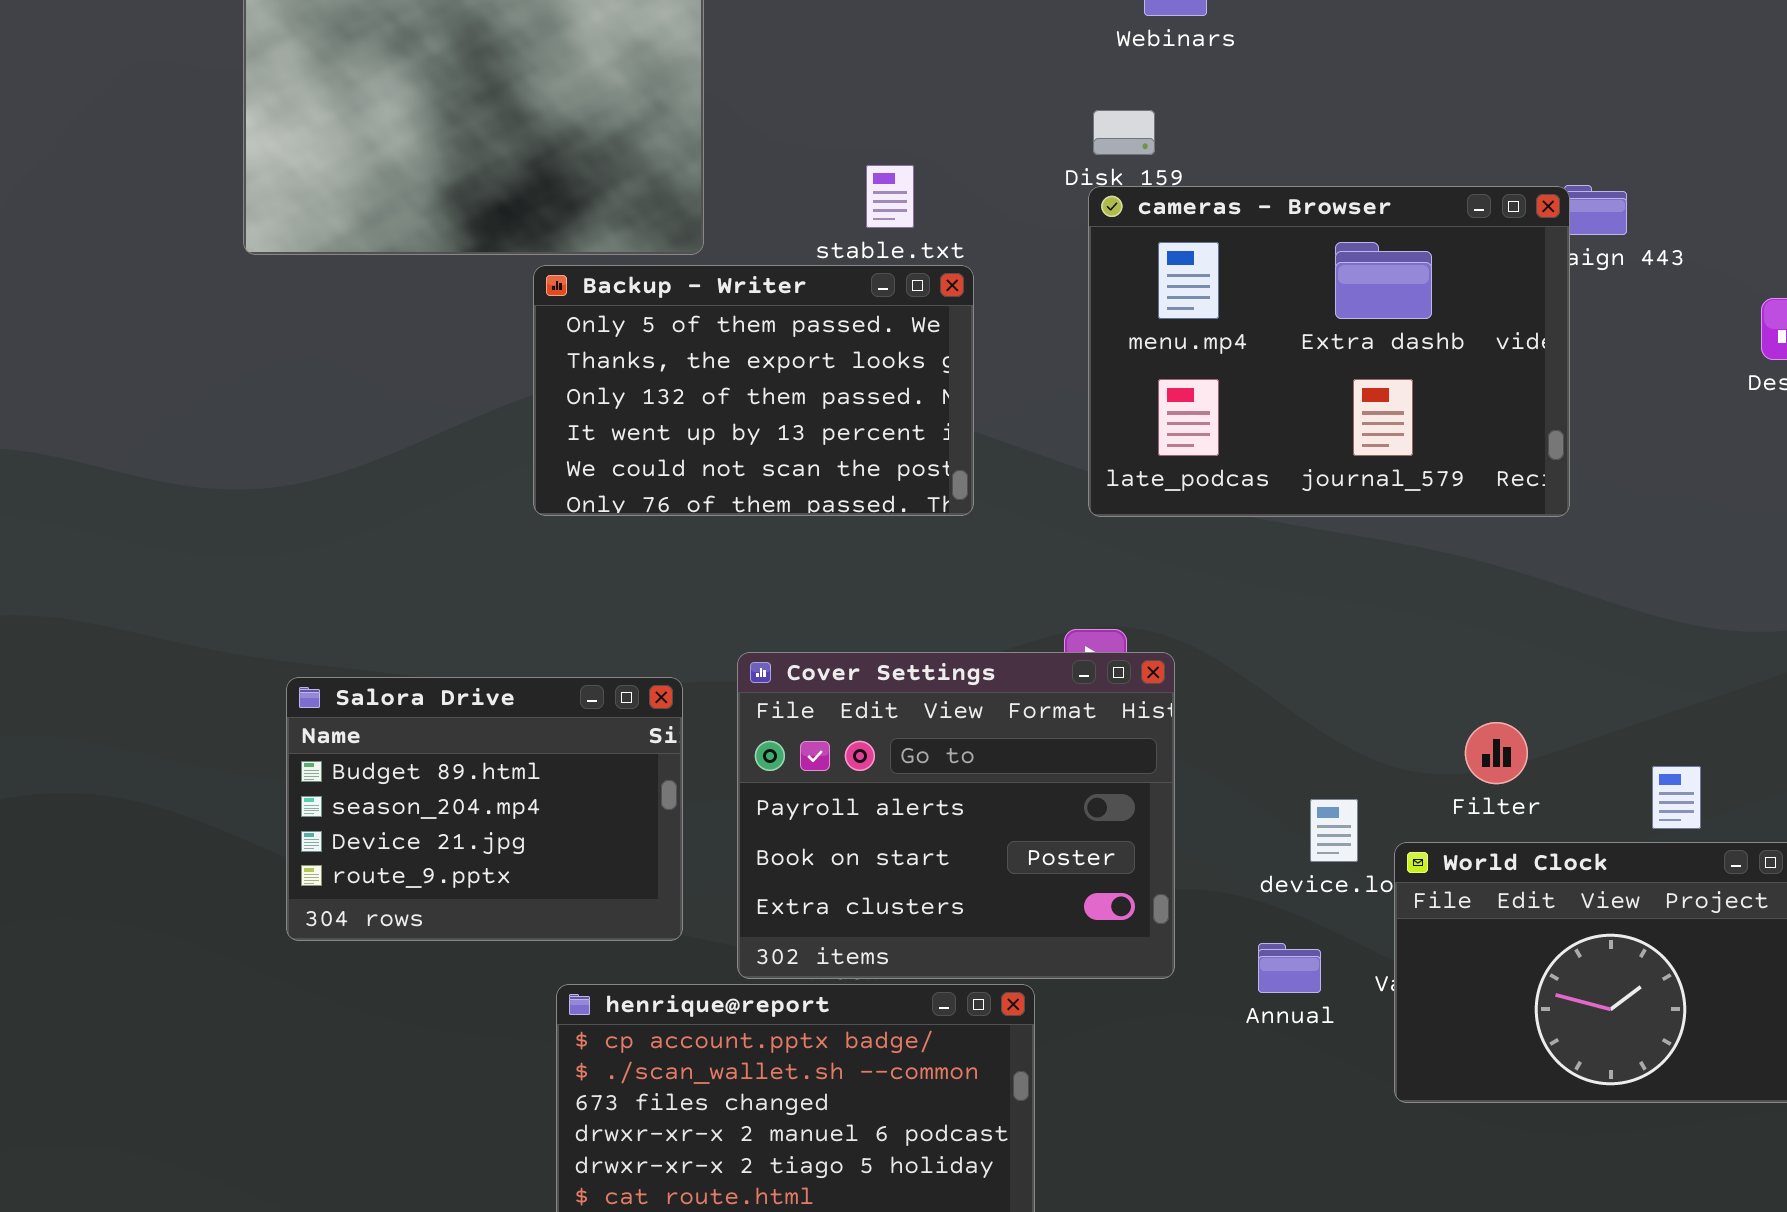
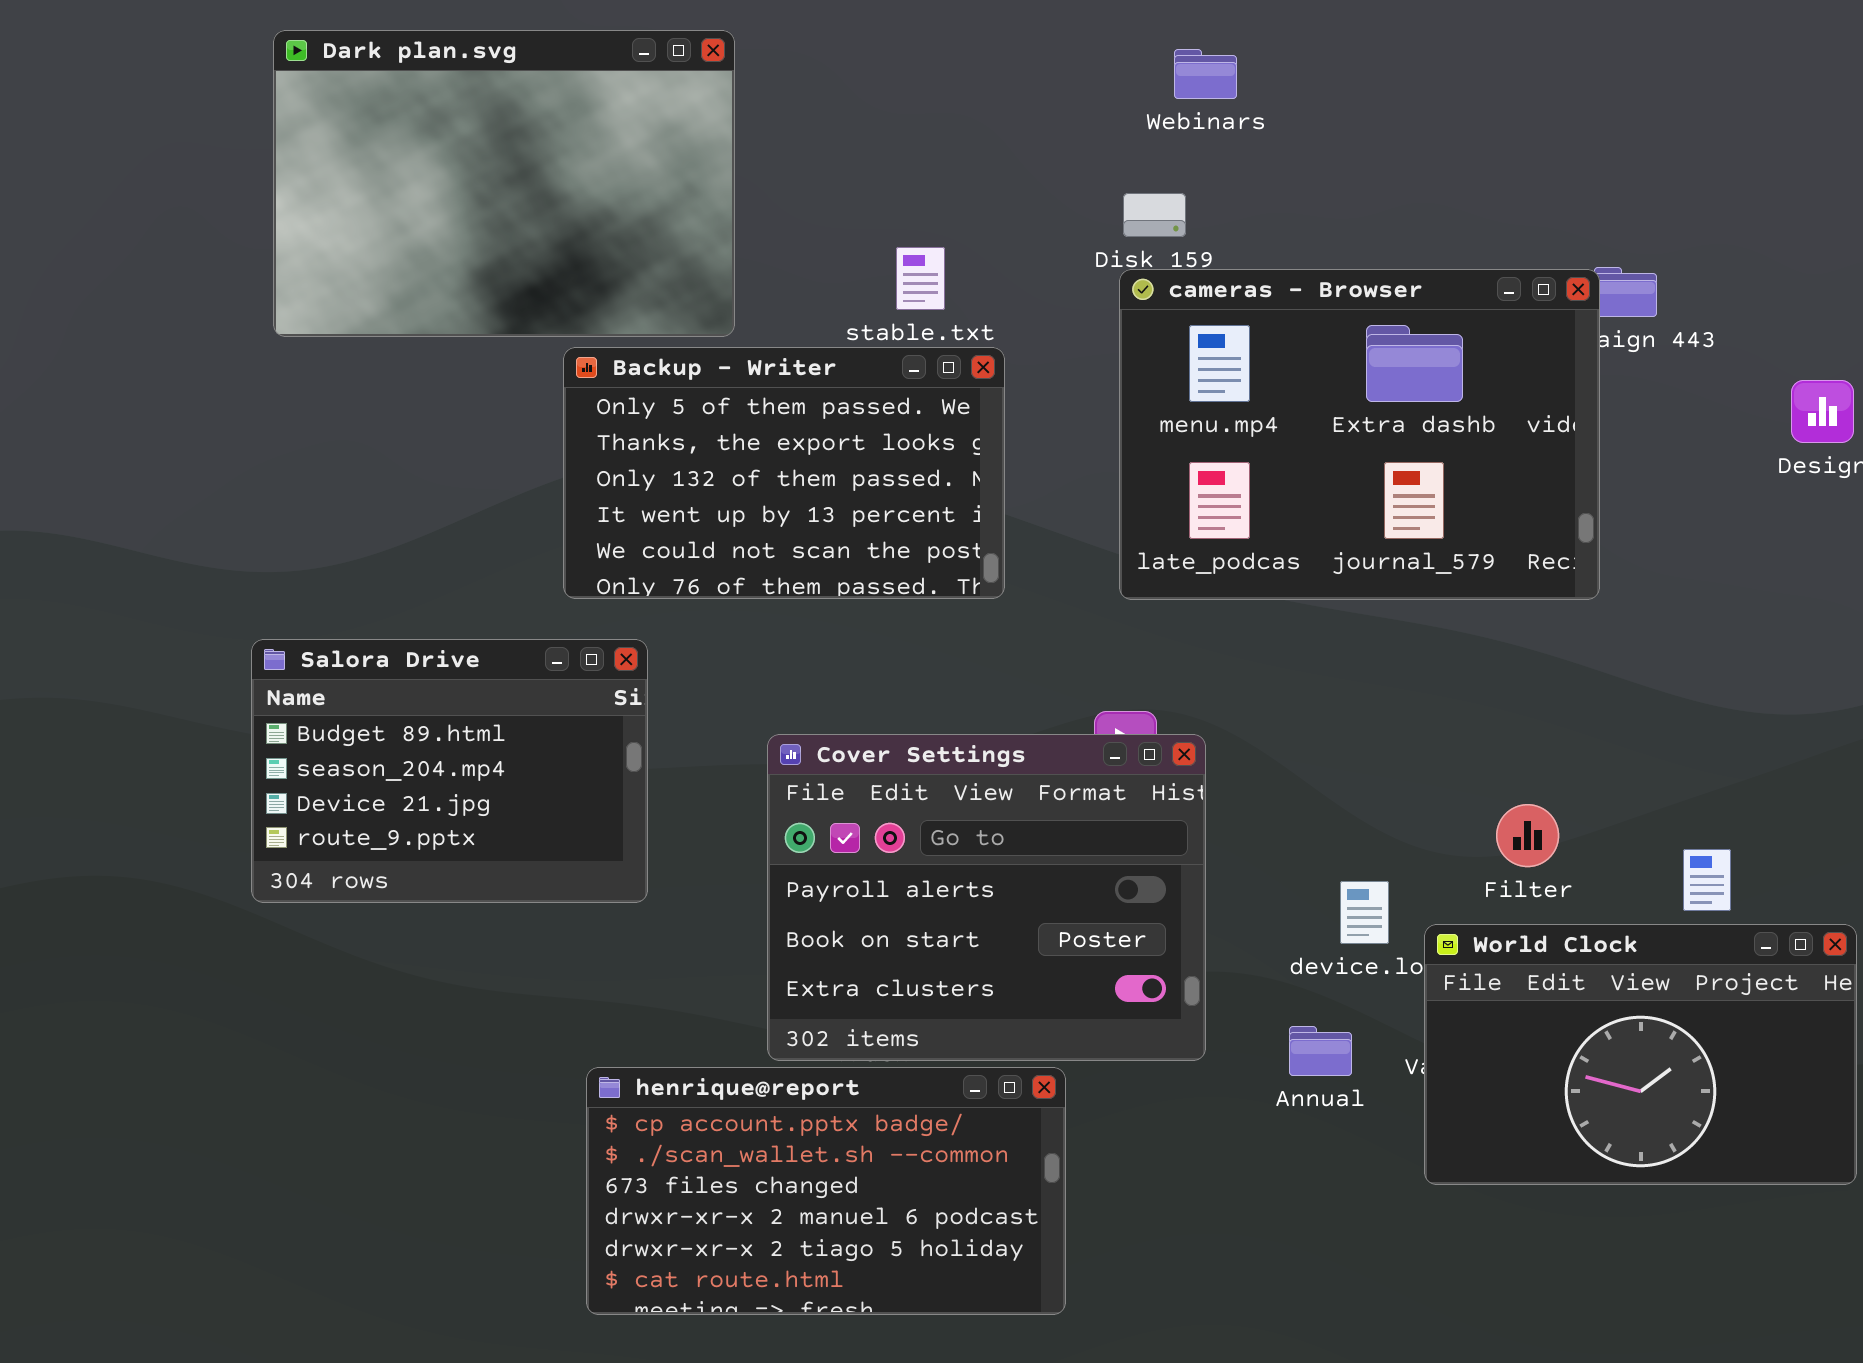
Salora Drive: [286,677,683,941] -> [251,639,648,903], moved

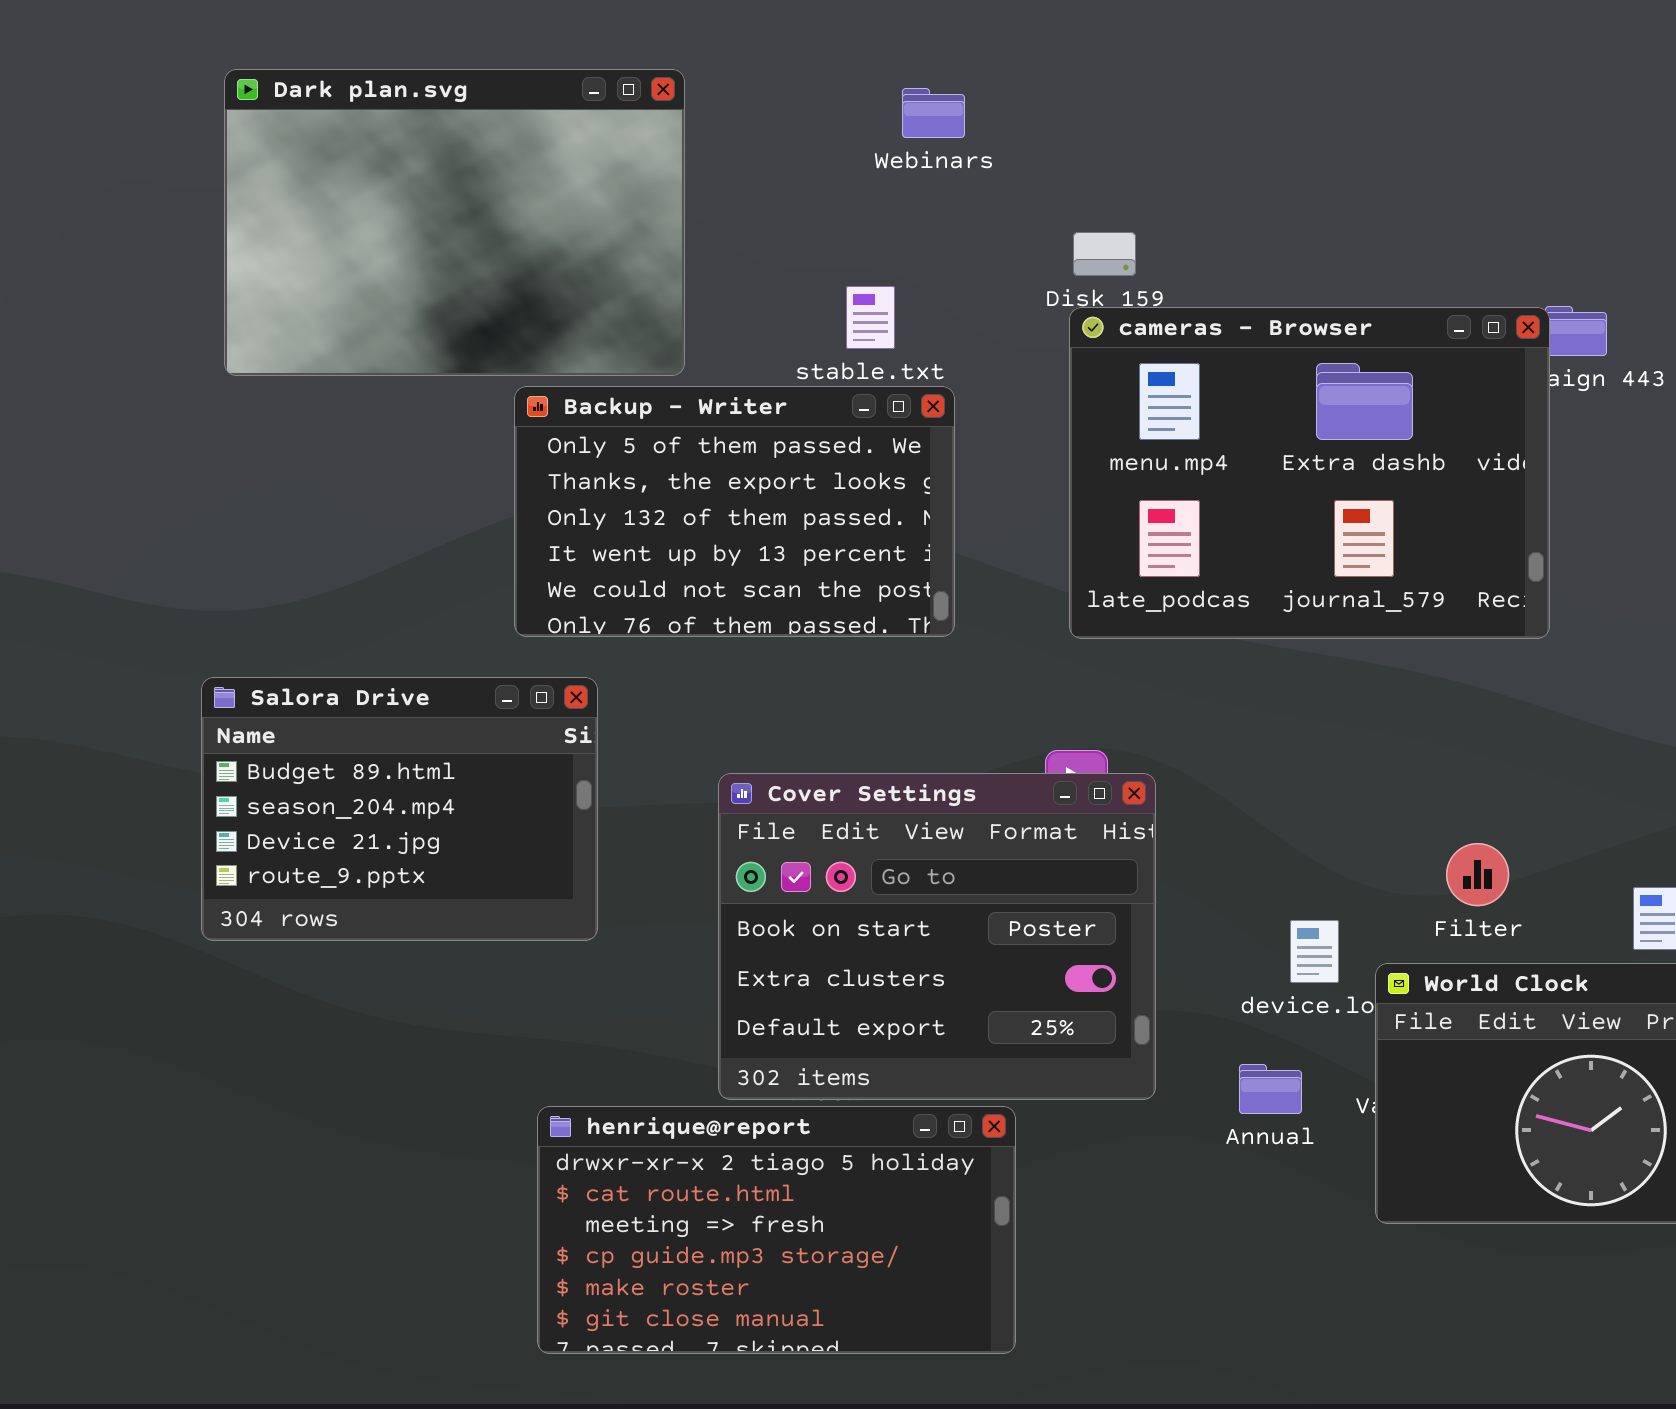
Webinars: [1174,49,1237,99] -> [902,88,965,138], moved
Cover Settings: [767,734,1206,1061] -> [718,773,1156,1100], scrolled down 1 row
henrique@report: [586,1067,1066,1315] -> [537,1106,1016,1354], scrolled down 4 rows

